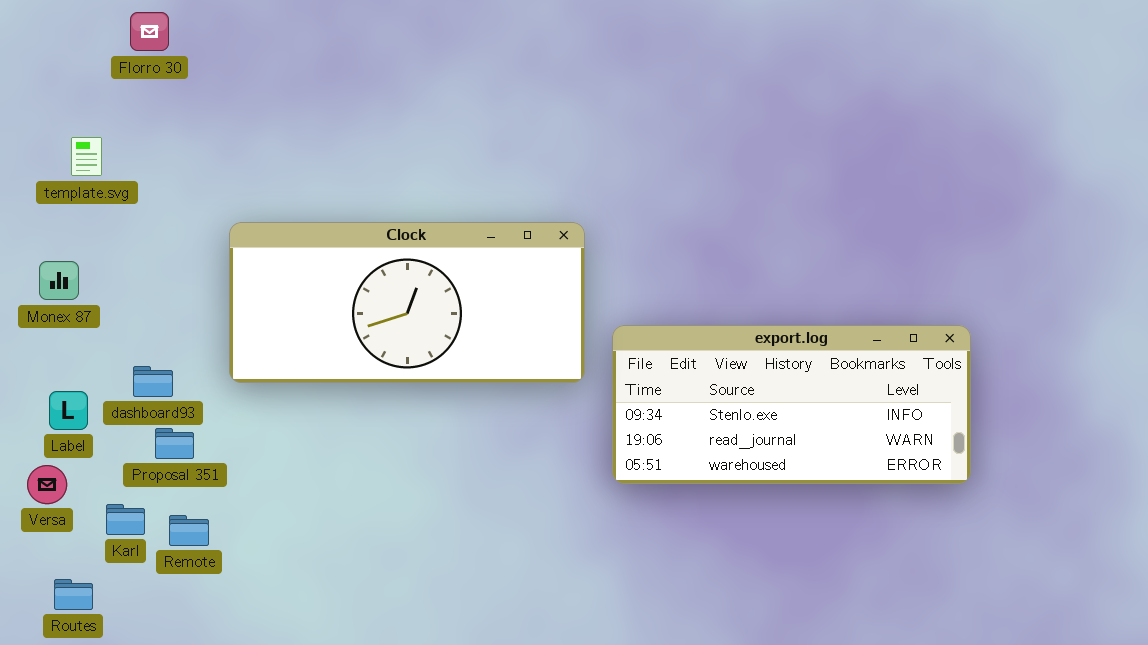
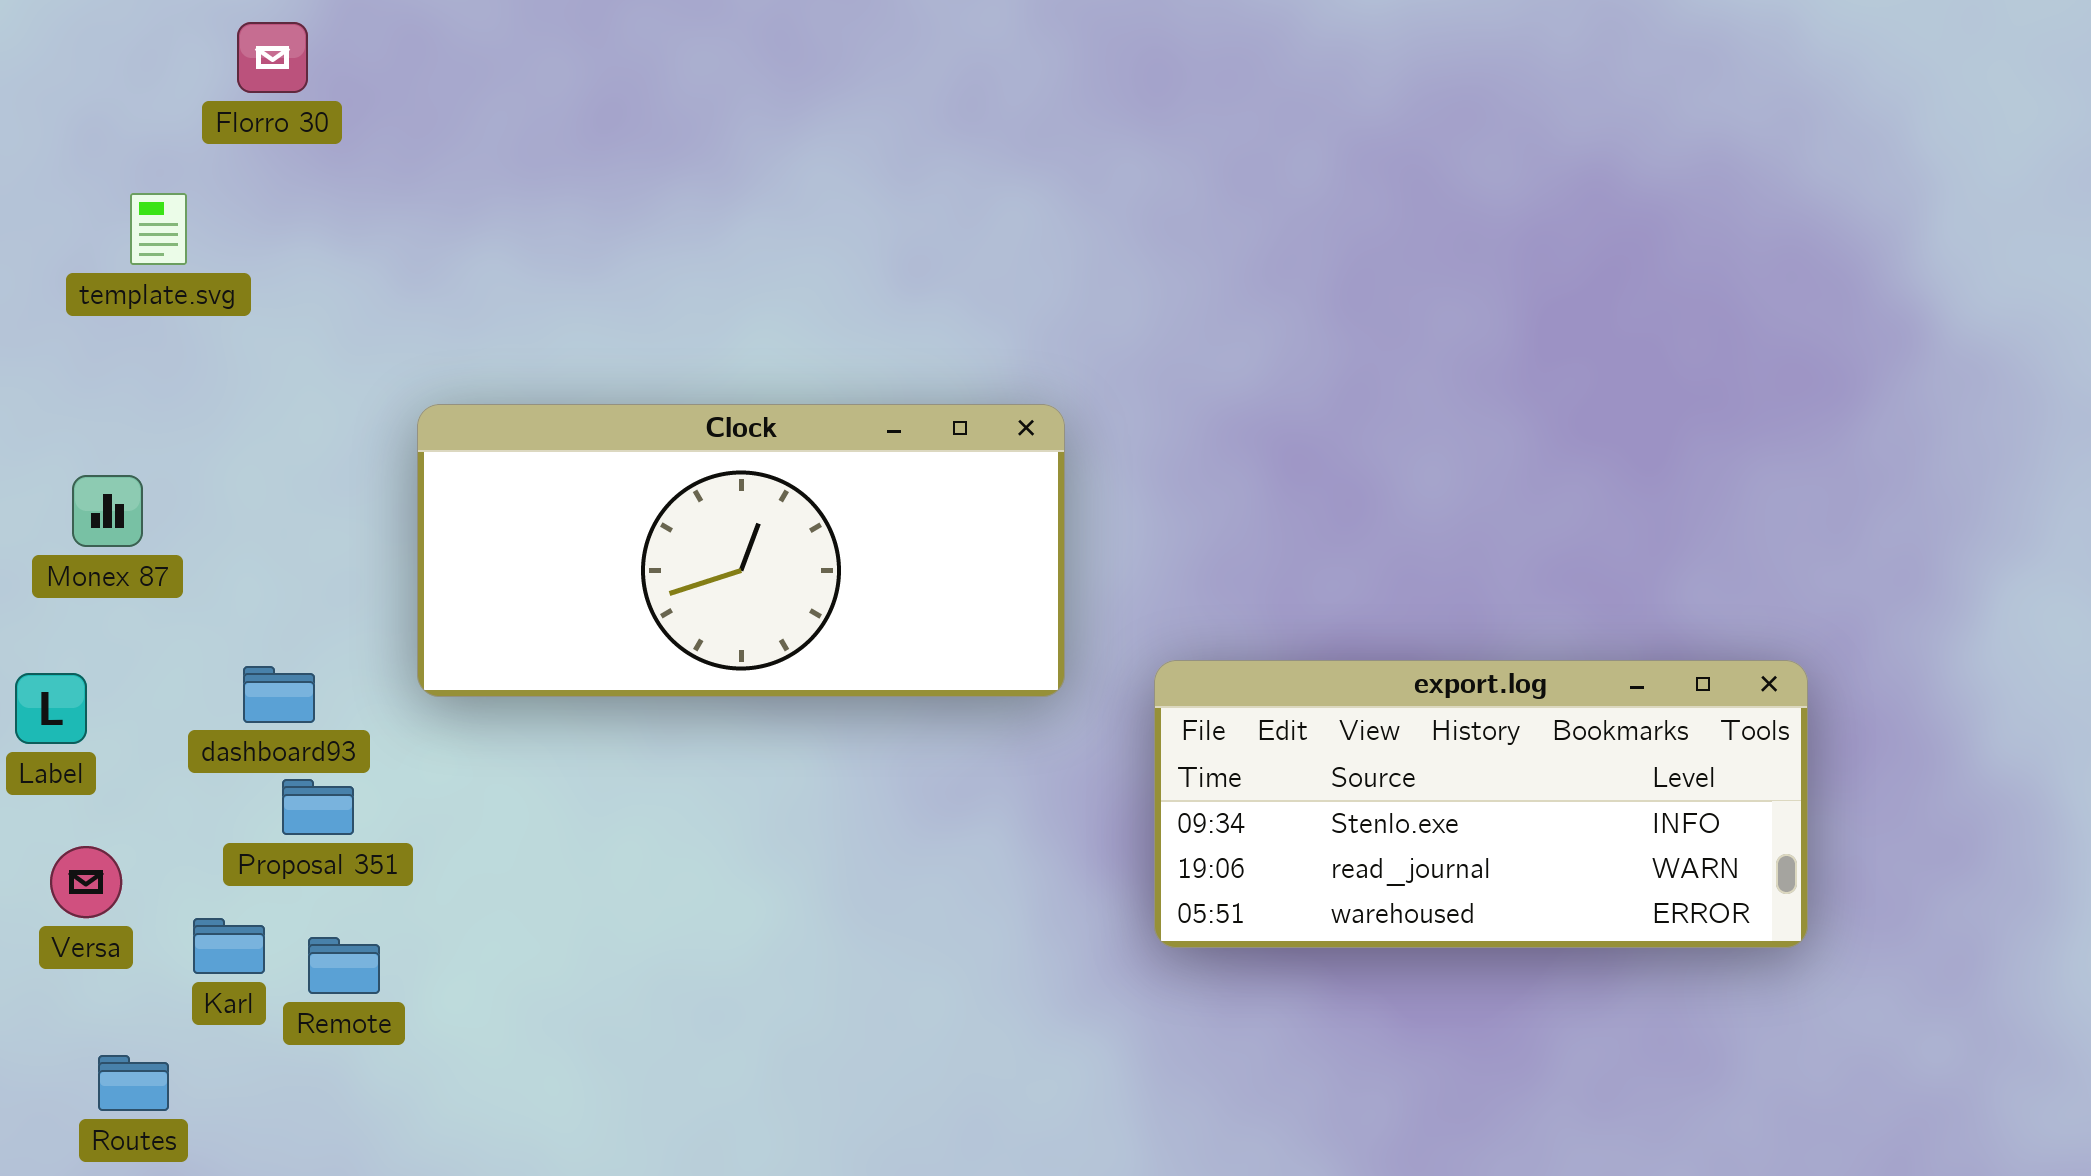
template.svg: [71,137,102,176] -> [130,193,187,265], moved
export.log: [612,325,971,484] -> [1154,660,1808,948], moved
Label: [49,391,88,430] -> [15,673,87,744], moved

